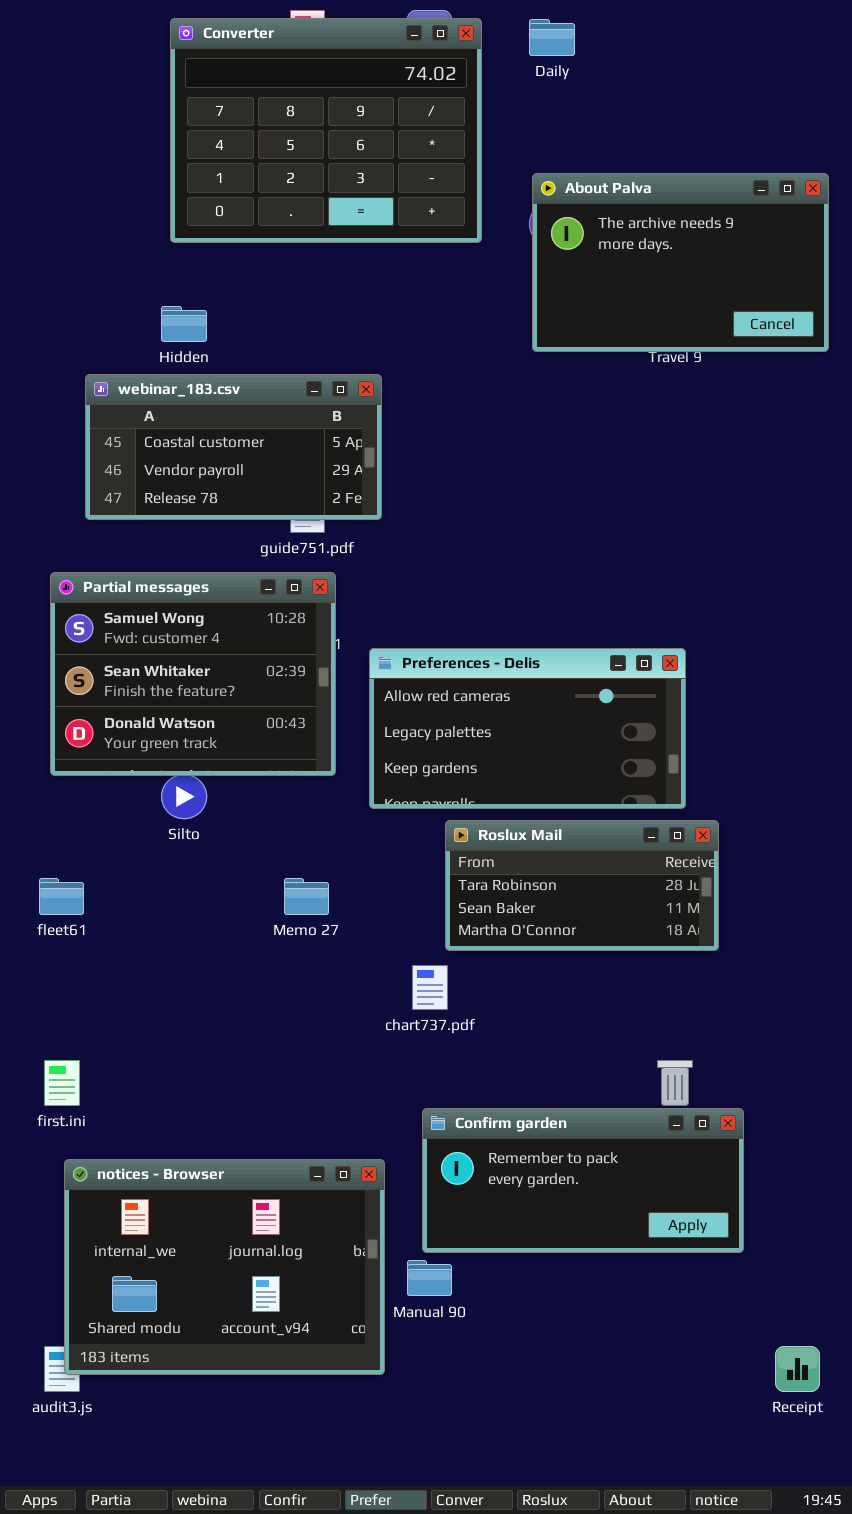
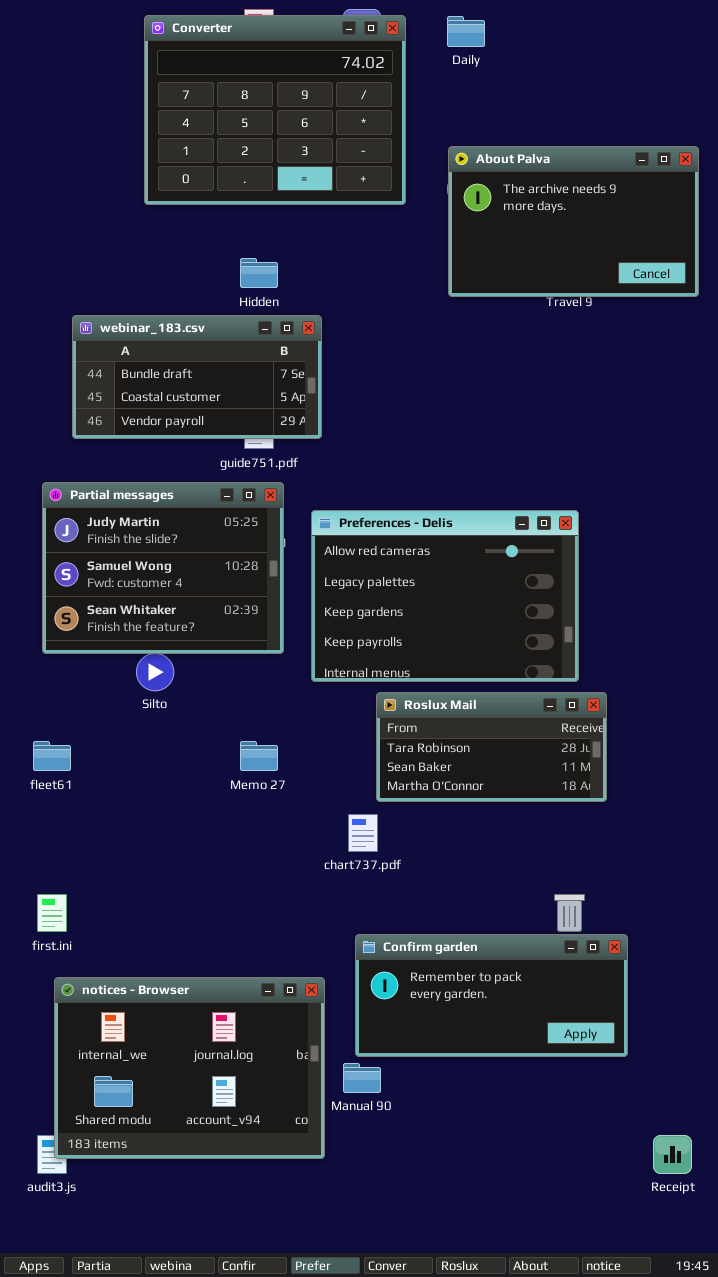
Hidden: [161,306,207,342] -> [240,258,278,288], moved
webinar_183.csv: [85,374,382,520] -> [72,315,322,439], scrolled up 1 row
Partial messages: [50,572,336,776] -> [42,482,284,654], scrolled up 1 row
Preferences - Delis: [369,648,686,809] -> [311,510,579,682], resized

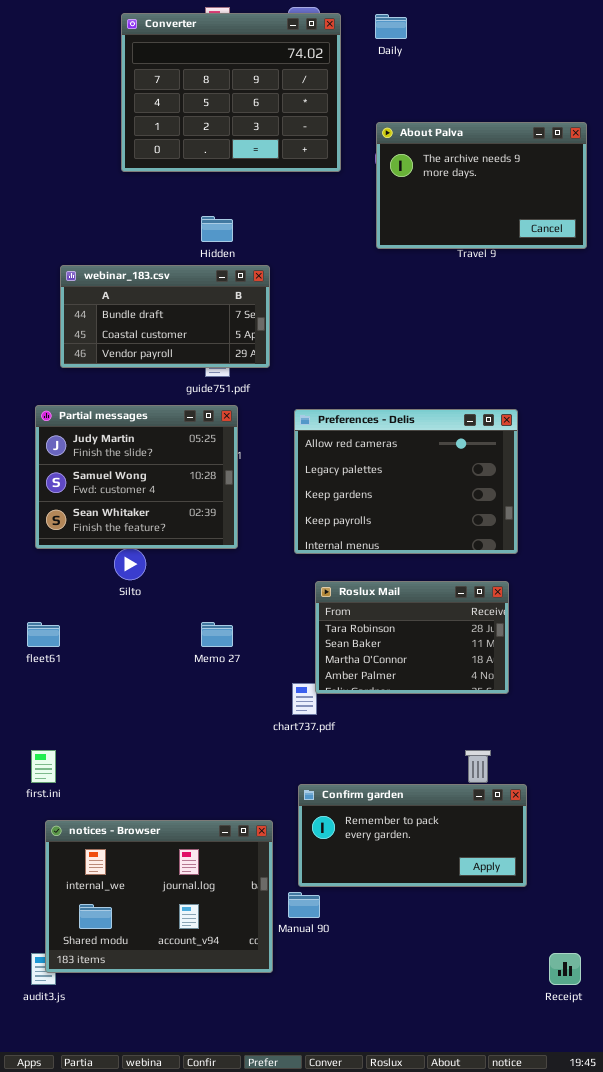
Preferences - Delis: [311,510,579,682] -> [294,409,518,554], moved
Roslux Mail: [376,692,607,802] -> [315,581,509,694], resized

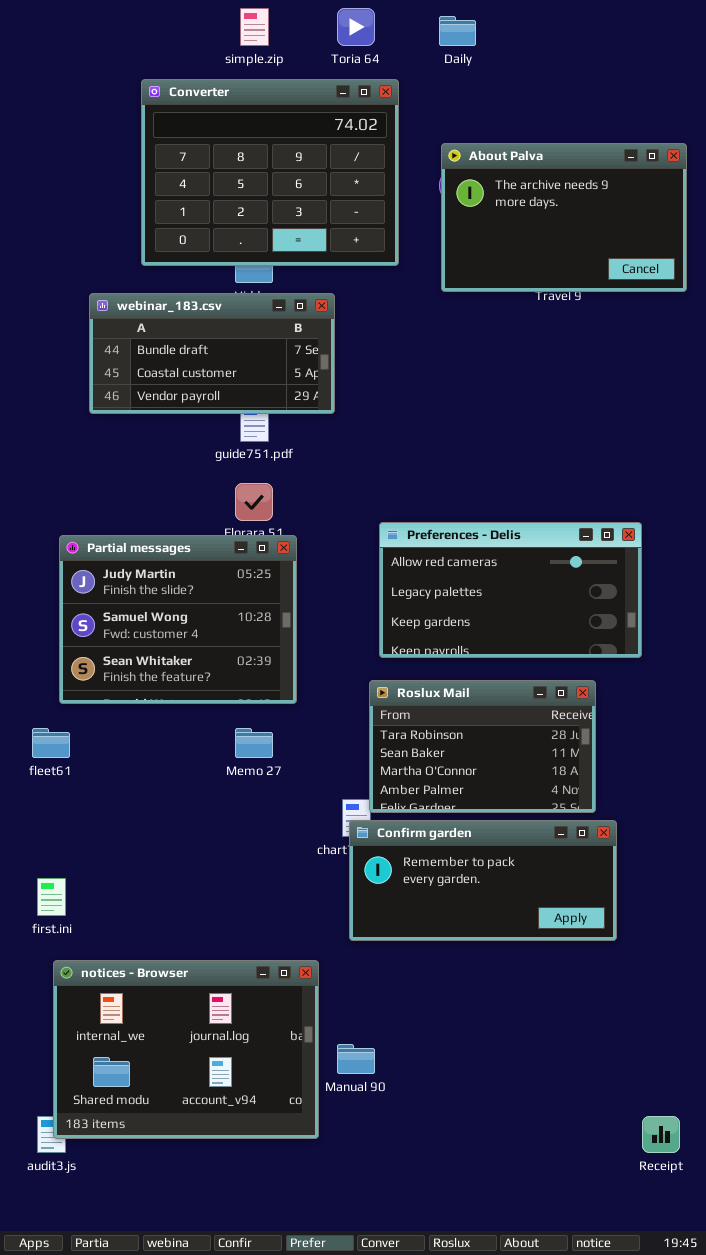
Converter: [121,13,341,172] -> [141,79,399,266], moved
webinar_183.csv: [60,265,270,368] -> [89,293,335,414], moved
Partial messages: [35,405,238,549] -> [59,535,297,704], moved
Preferences - Delis: [294,409,518,554] -> [379,522,642,658], moved, resized
Confirm garden: [298,784,527,887] -> [349,820,617,941], moved

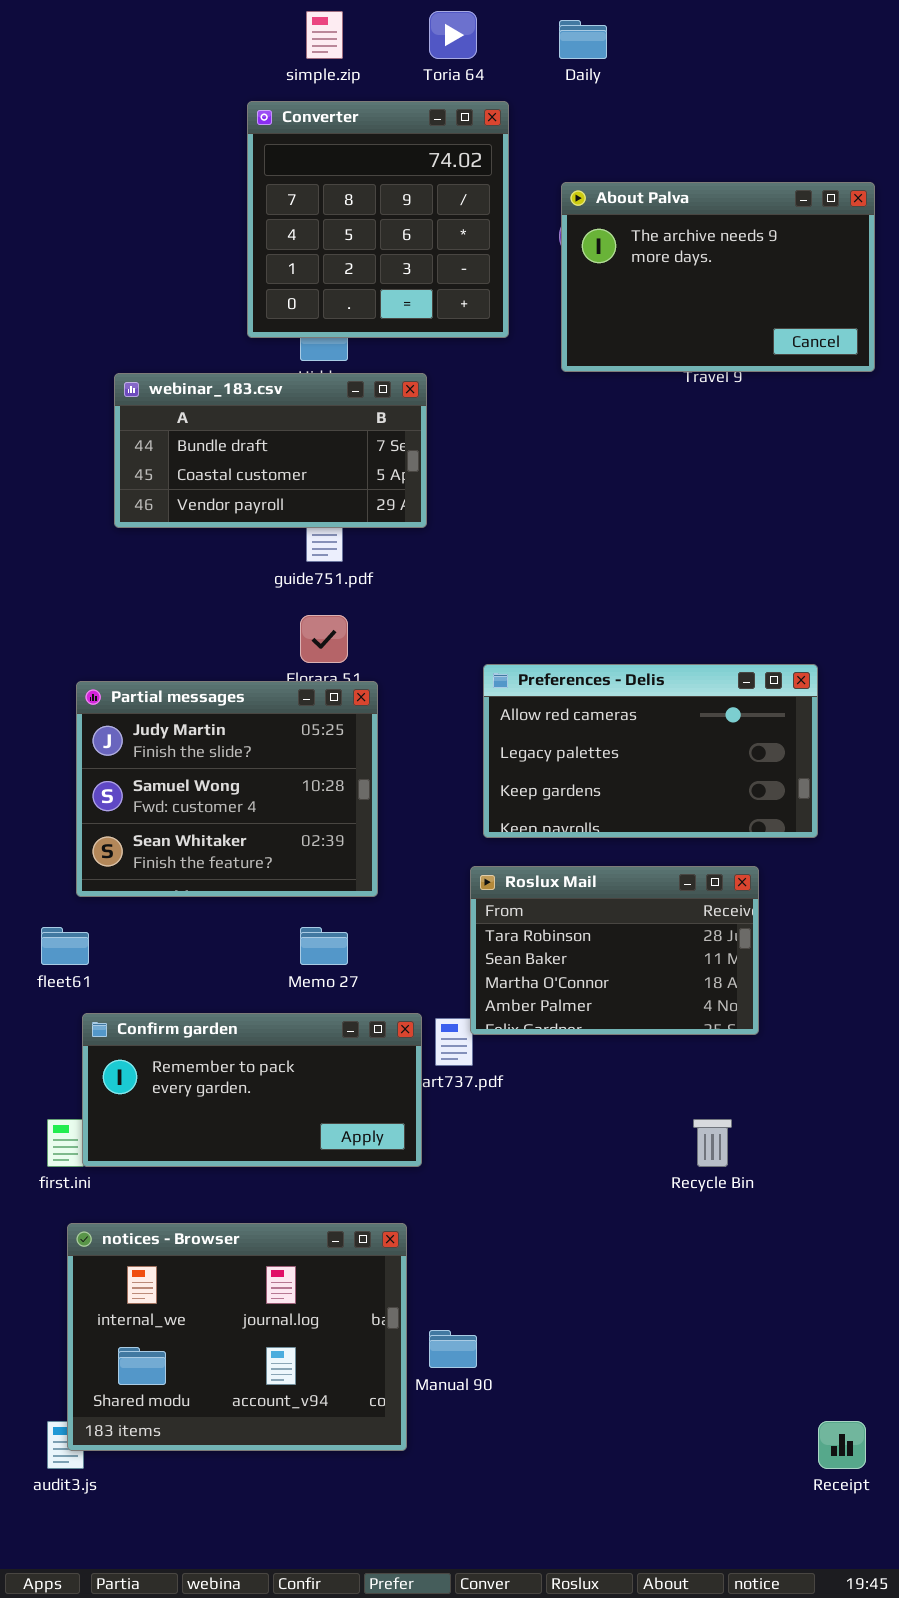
Converter: [141,79,399,266] -> [247,101,509,338], resized
Confirm garden: [349,820,617,941] -> [82,1013,422,1167], moved

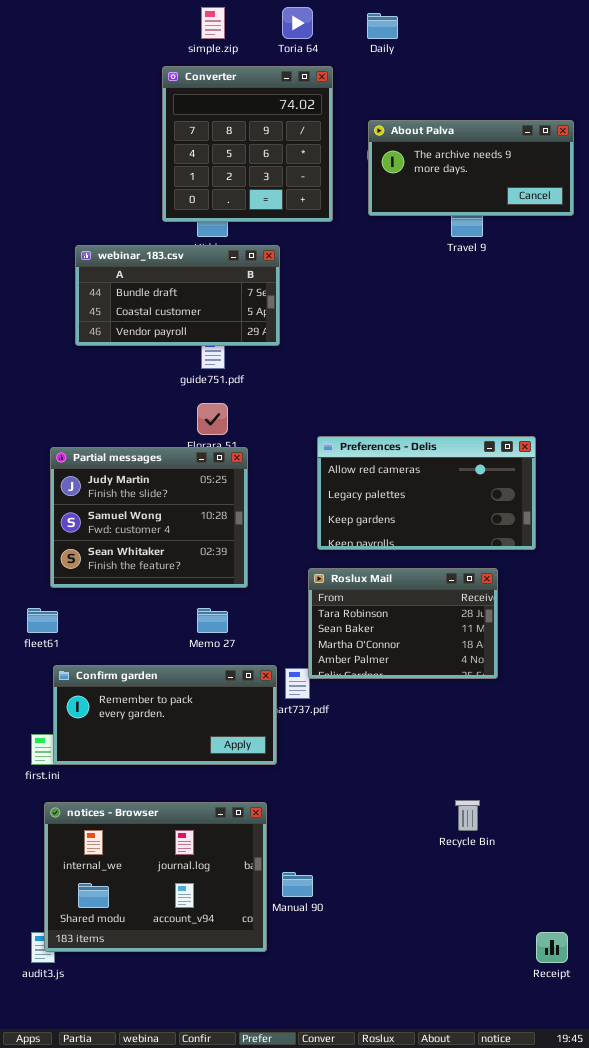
About Palva: [561,182,875,372] -> [368,120,574,216], resized
Recycle Bin: [693,1119,732,1167] -> [455,800,480,831], moved

